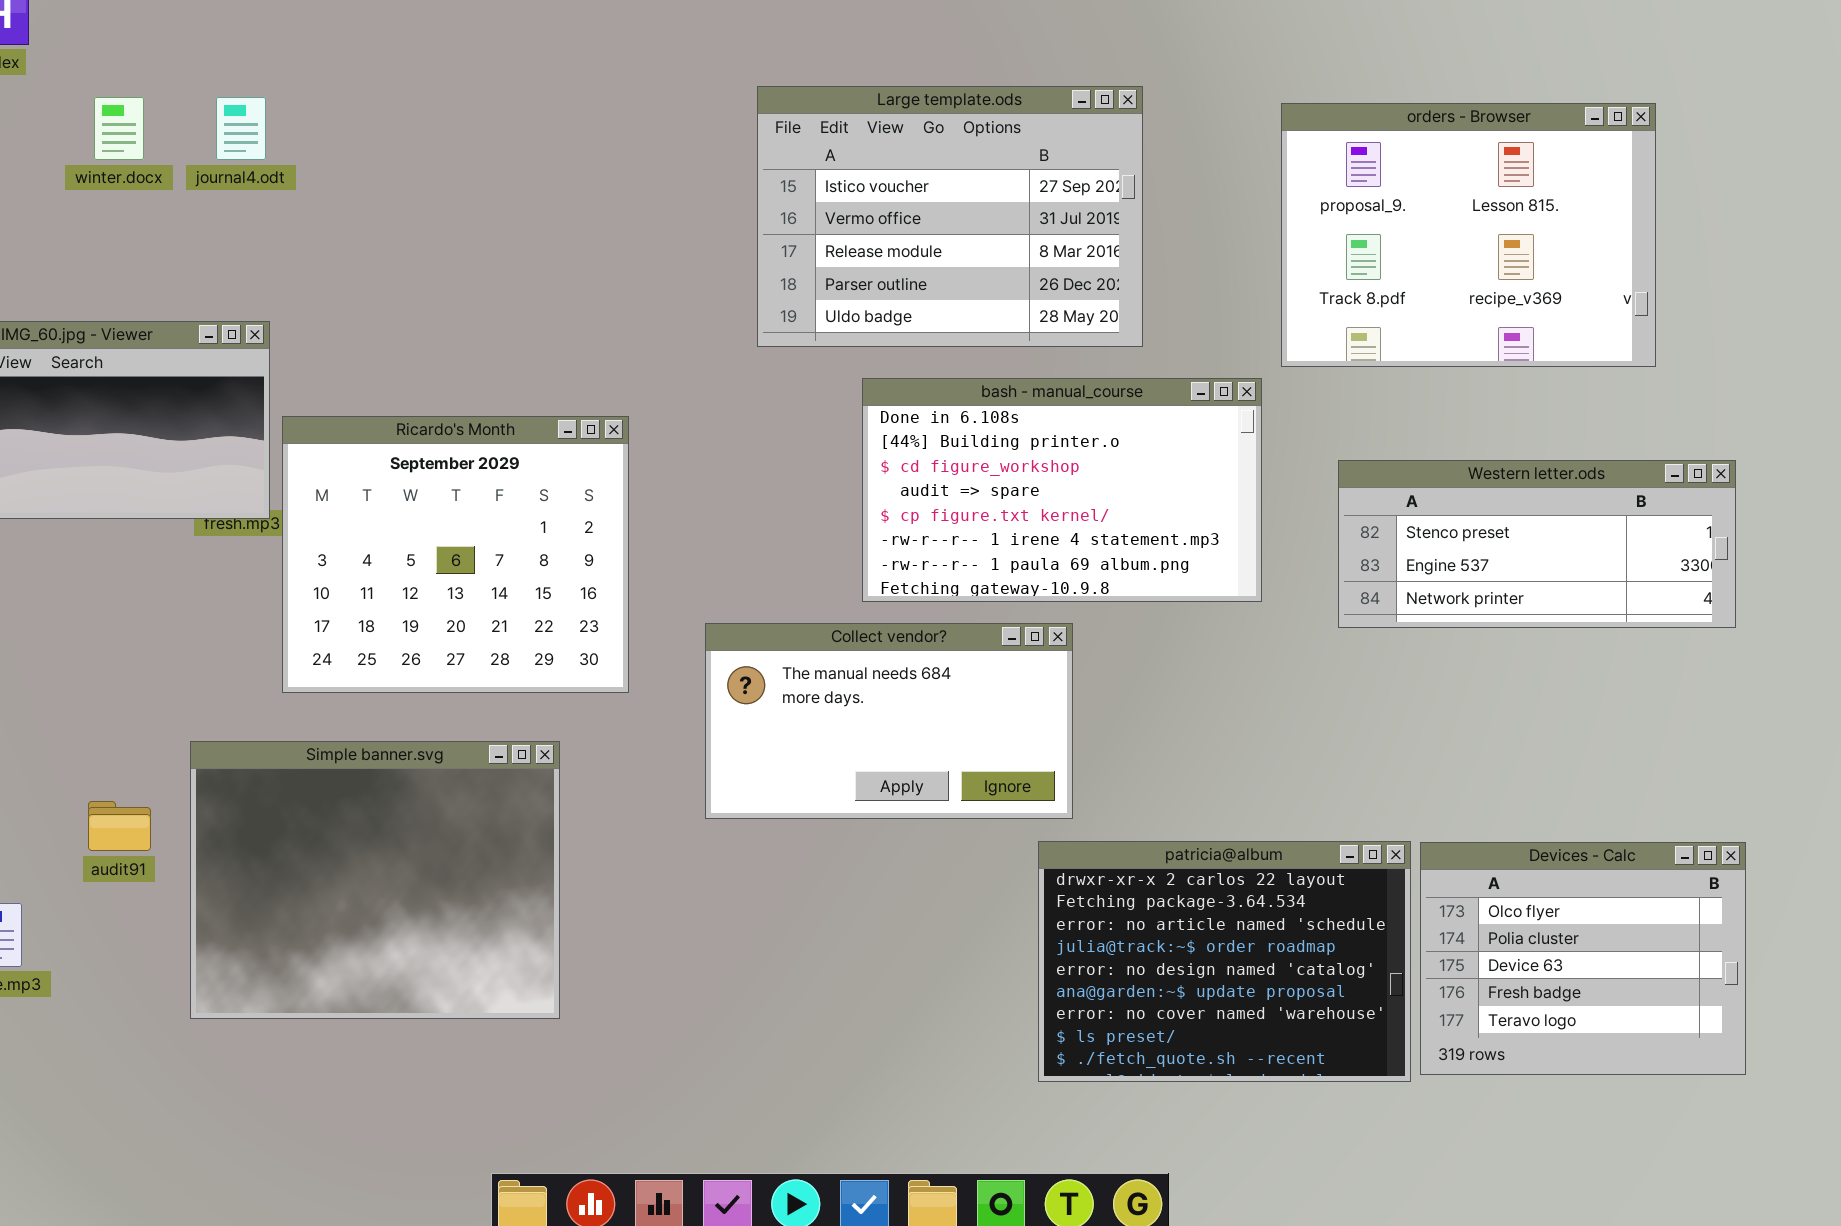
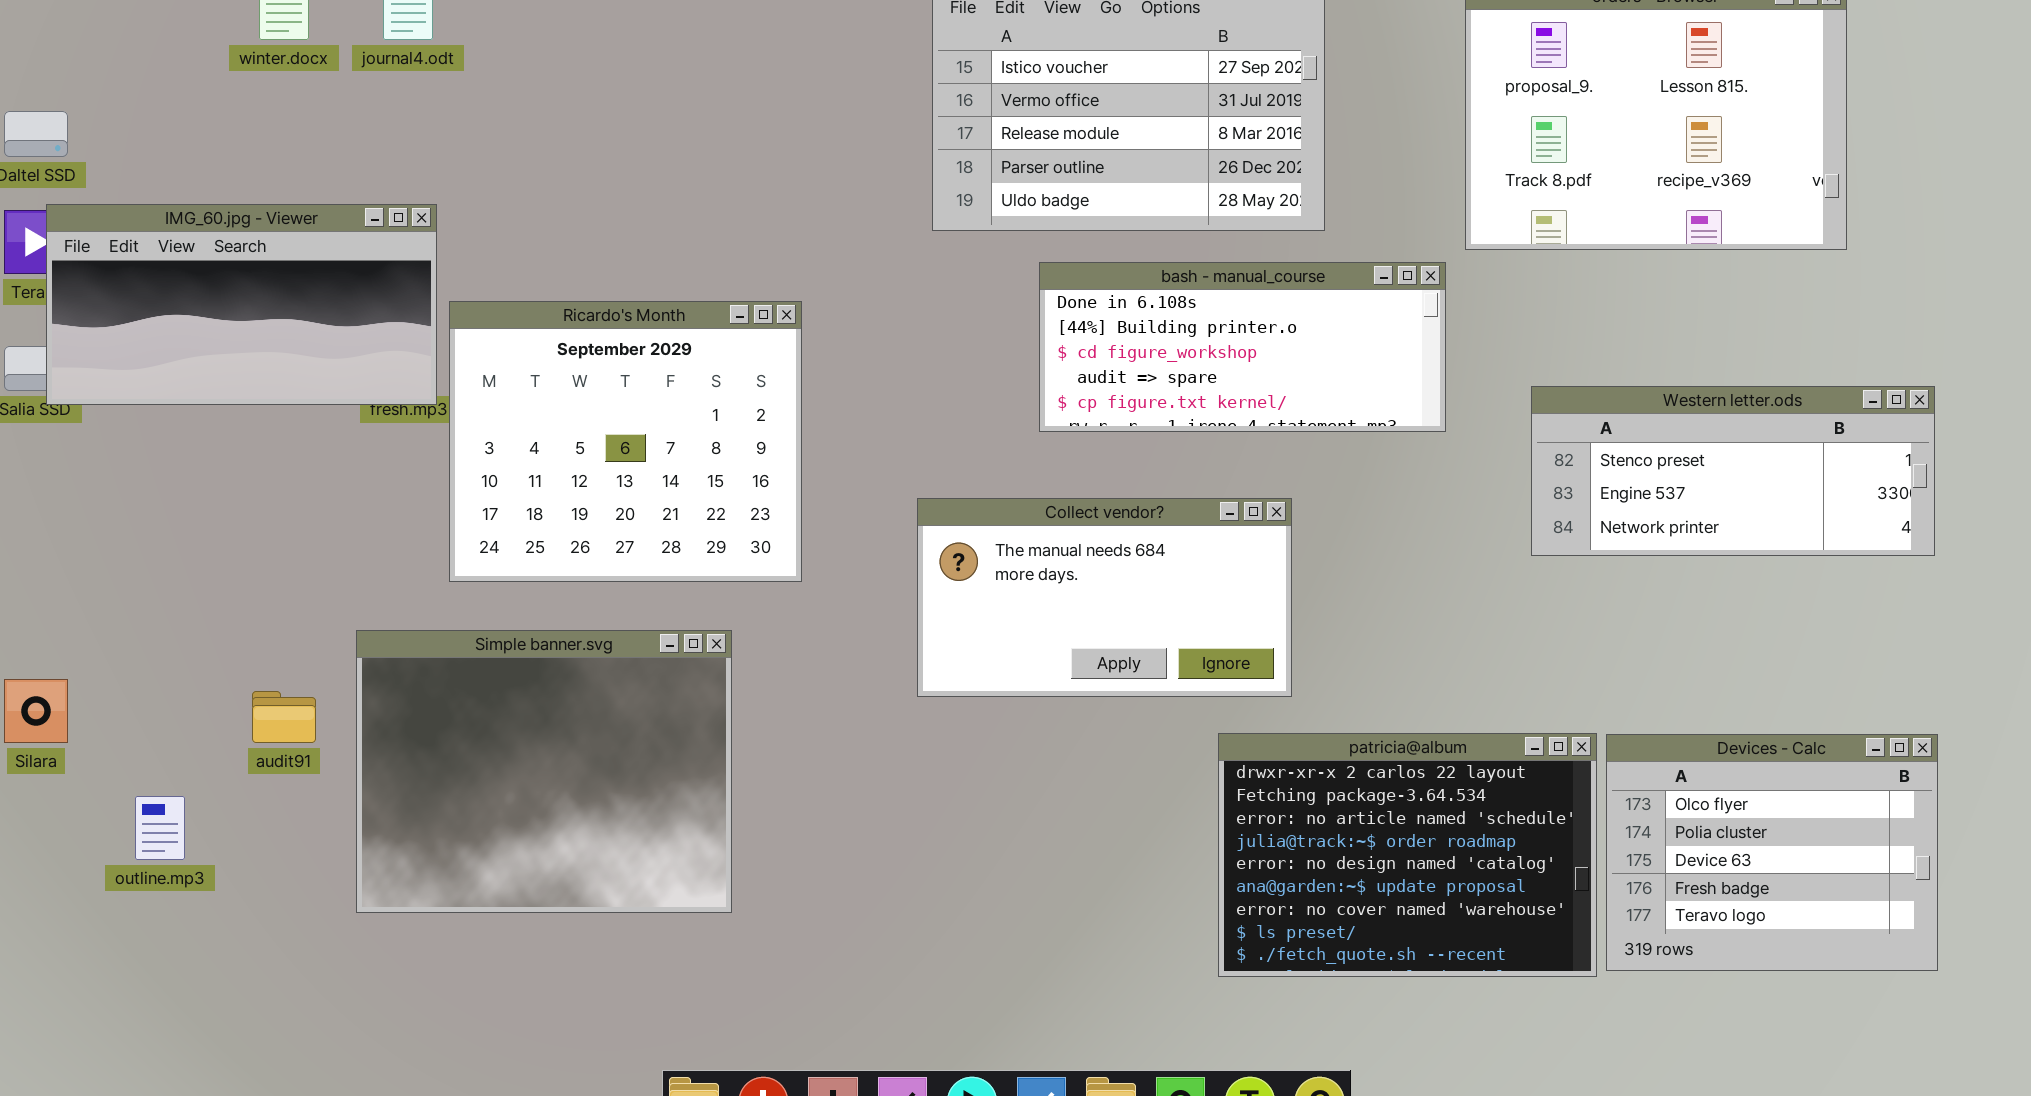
bash - manual_course: [862,378,1262,602] -> [1039,262,1446,432], resized
Western letter.ods: [1338,460,1736,628] -> [1531,386,1935,556], moved
Collect vendor?: [705,623,1073,819] -> [917,498,1292,697], moved

